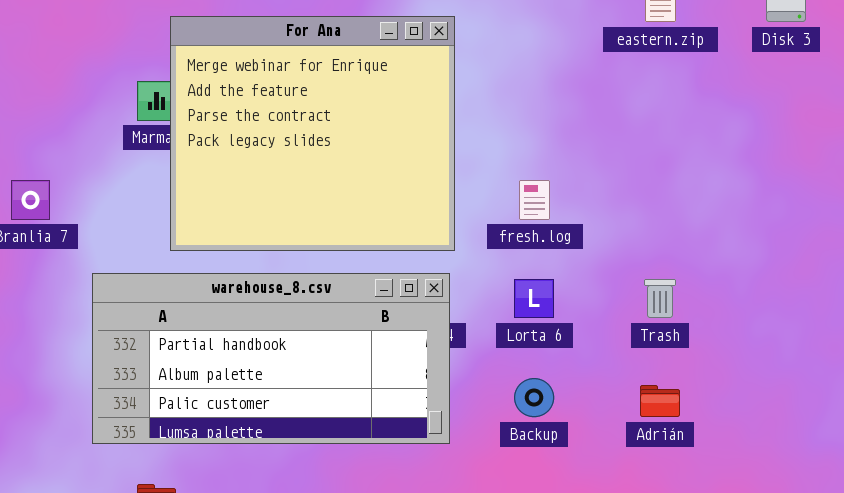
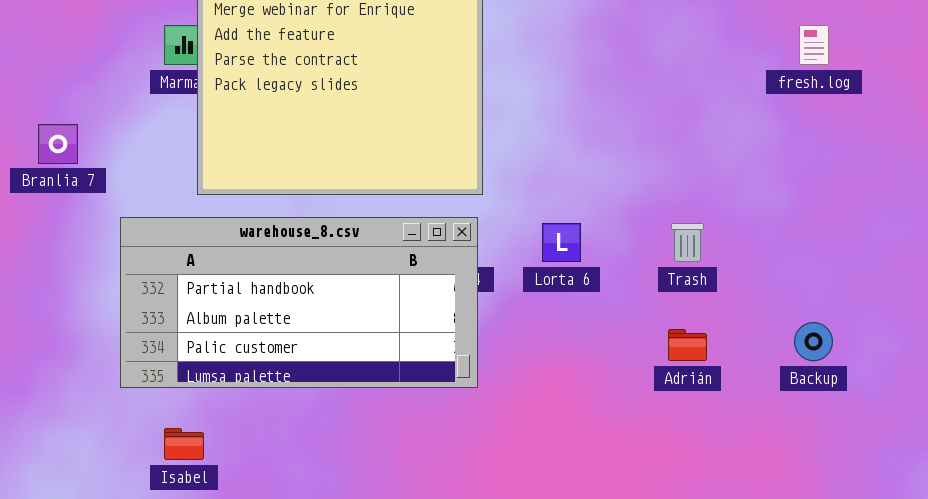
fresh.log: [519,180,550,220] -> [799,25,829,65], moved
Backup: [514,378,554,417] -> [794,322,833,361], moved

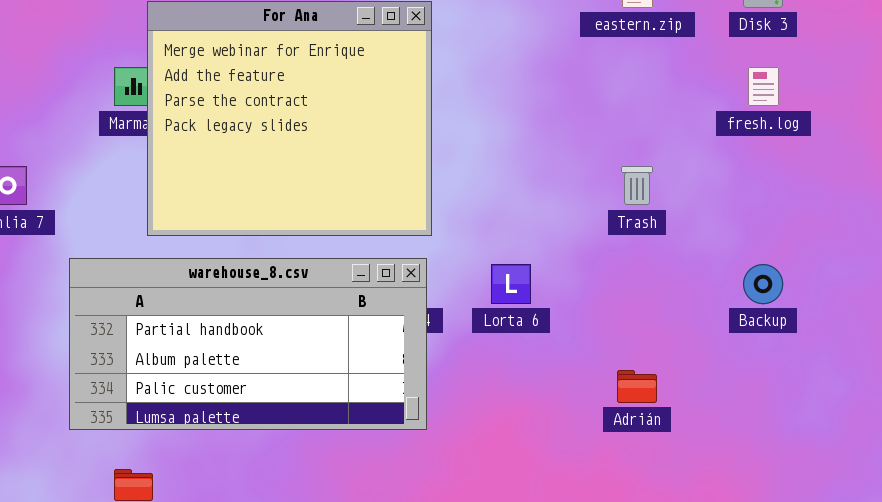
Trash: [671,223,704,262] -> [621,166,653,205], moved
Backup: [794,322,833,361] -> [743,264,783,304], moved

